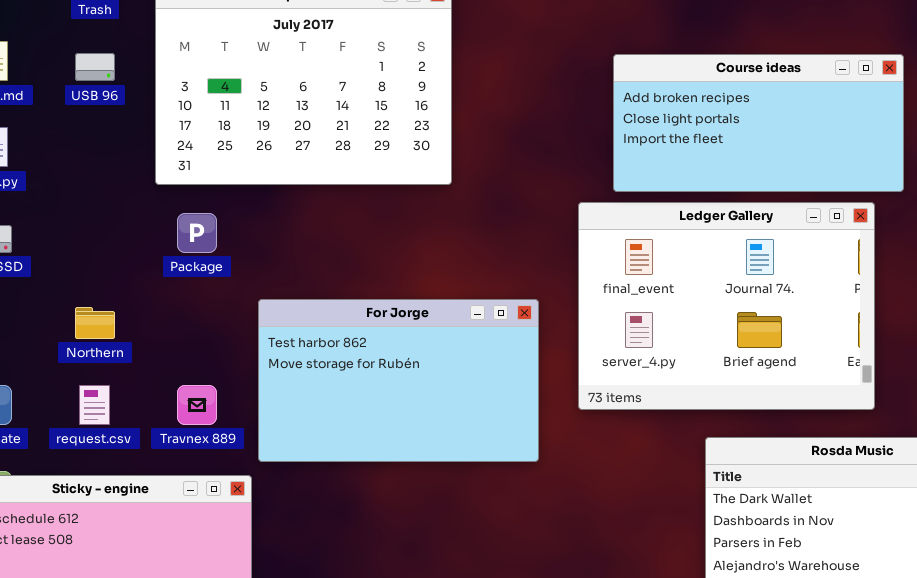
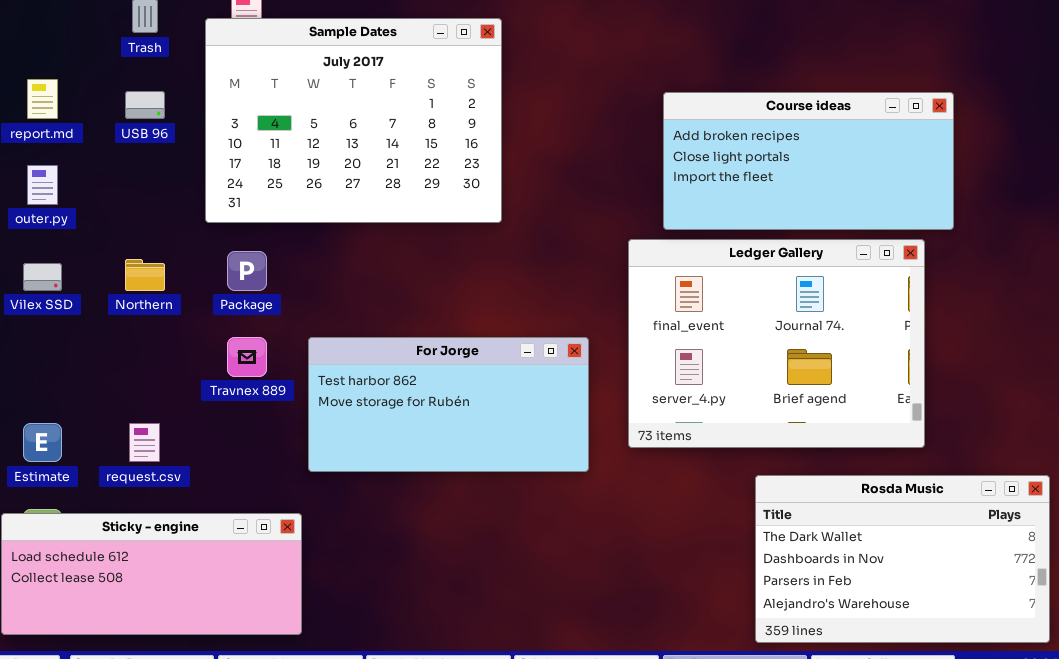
For Jorge: [258,299,539,462] -> [308,337,589,472], resized
Northern: [75,307,115,339] -> [125,259,165,291], moved
Travnex 889: [177,385,217,425] -> [227,337,267,377], moved

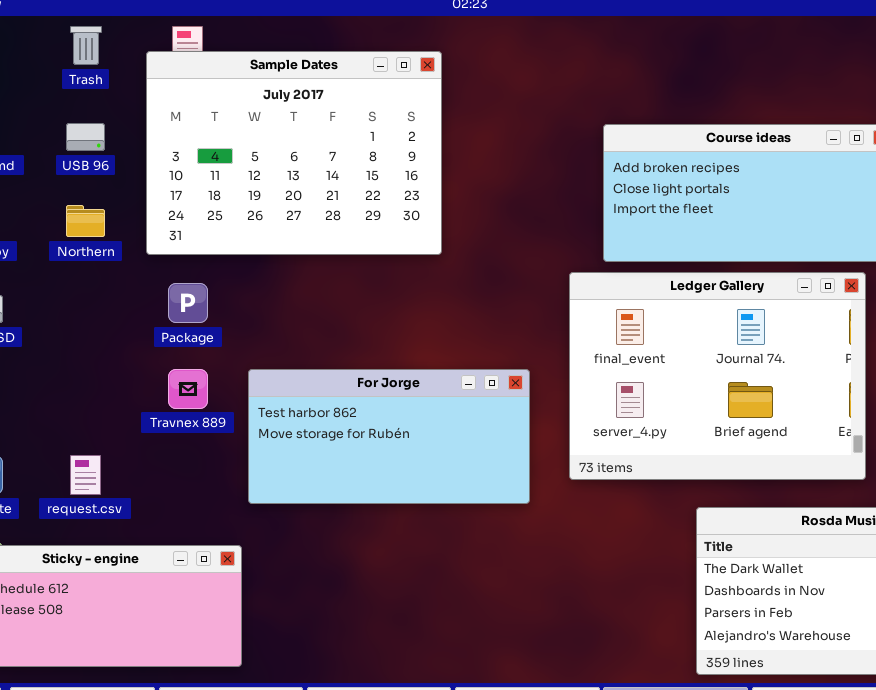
Northern: [125,259,165,291] -> [66,205,105,237], moved

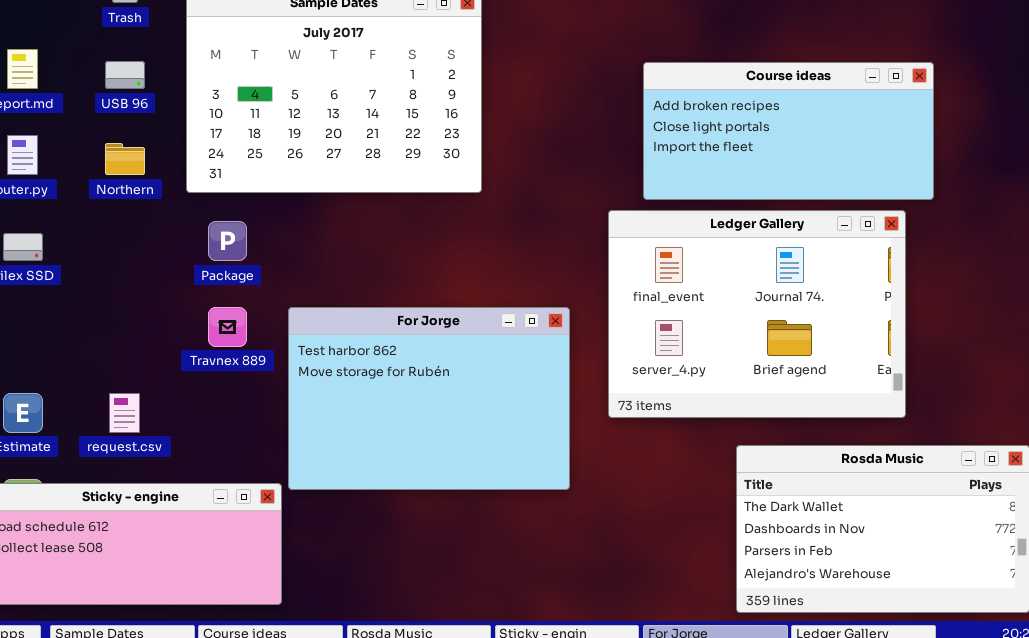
For Jorge: [248,369,530,504] -> [288,307,570,490], resized

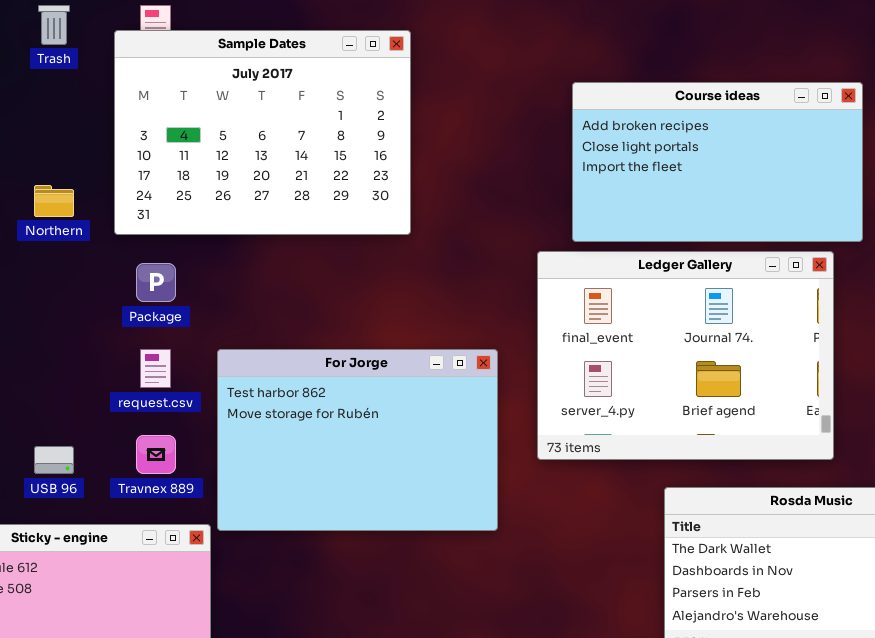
USB 96: [105,61,145,89] -> [34,446,74,474], moved
Course ideas: [643,62,934,200] -> [572,82,863,242], resized
Travnex 889: [208,307,247,347] -> [136,435,176,474], moved
request.csv: [109,393,140,433] -> [140,349,171,388], moved

